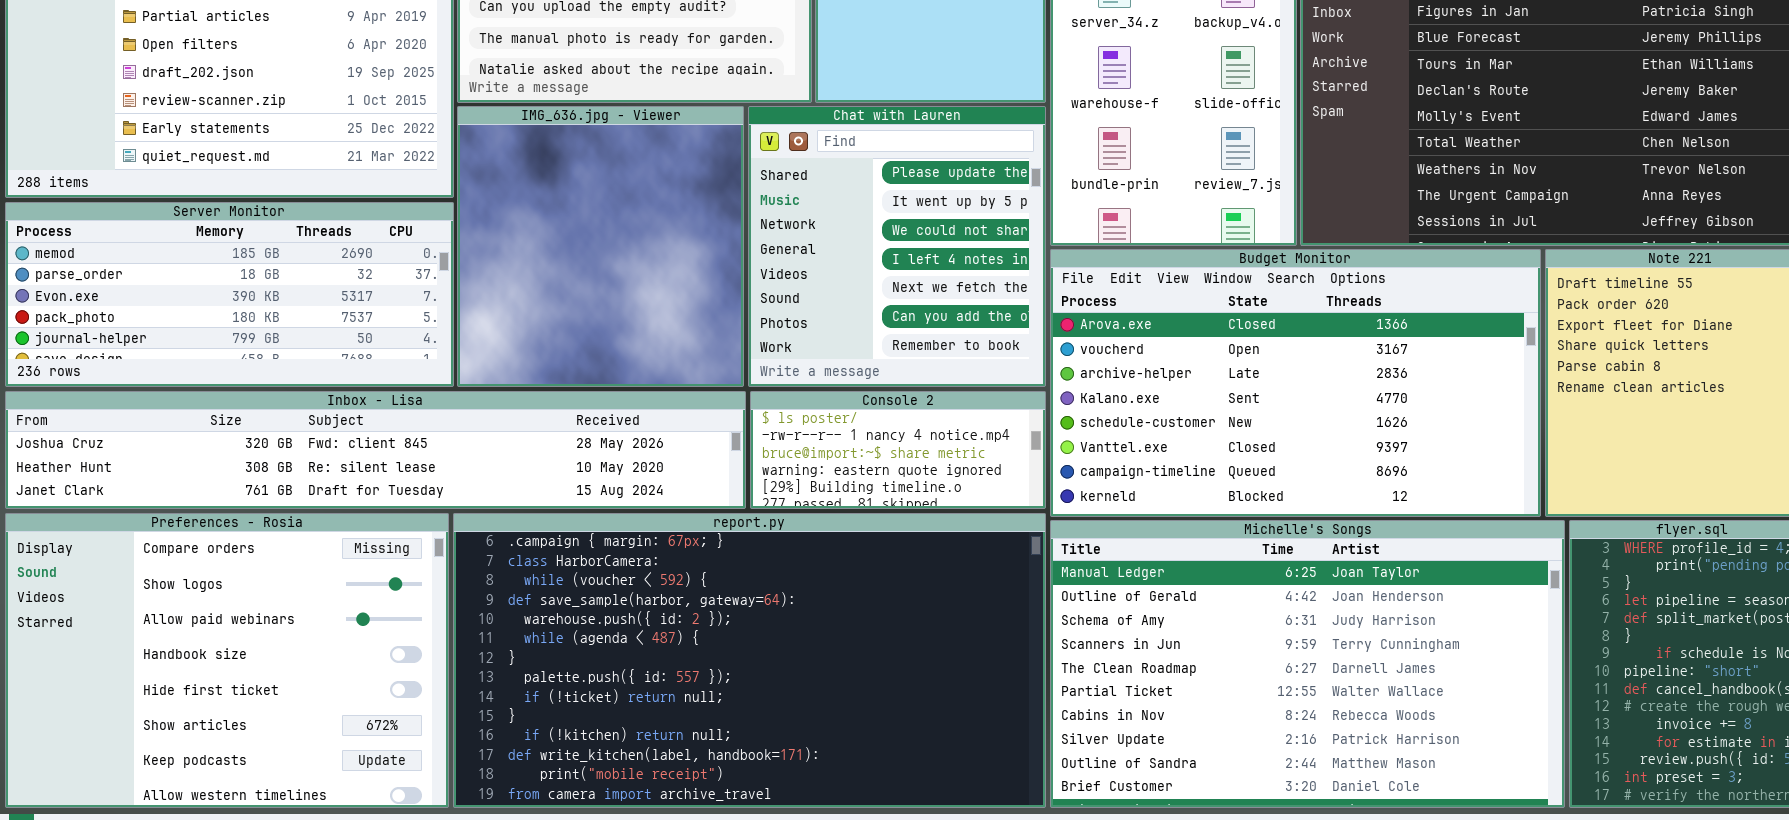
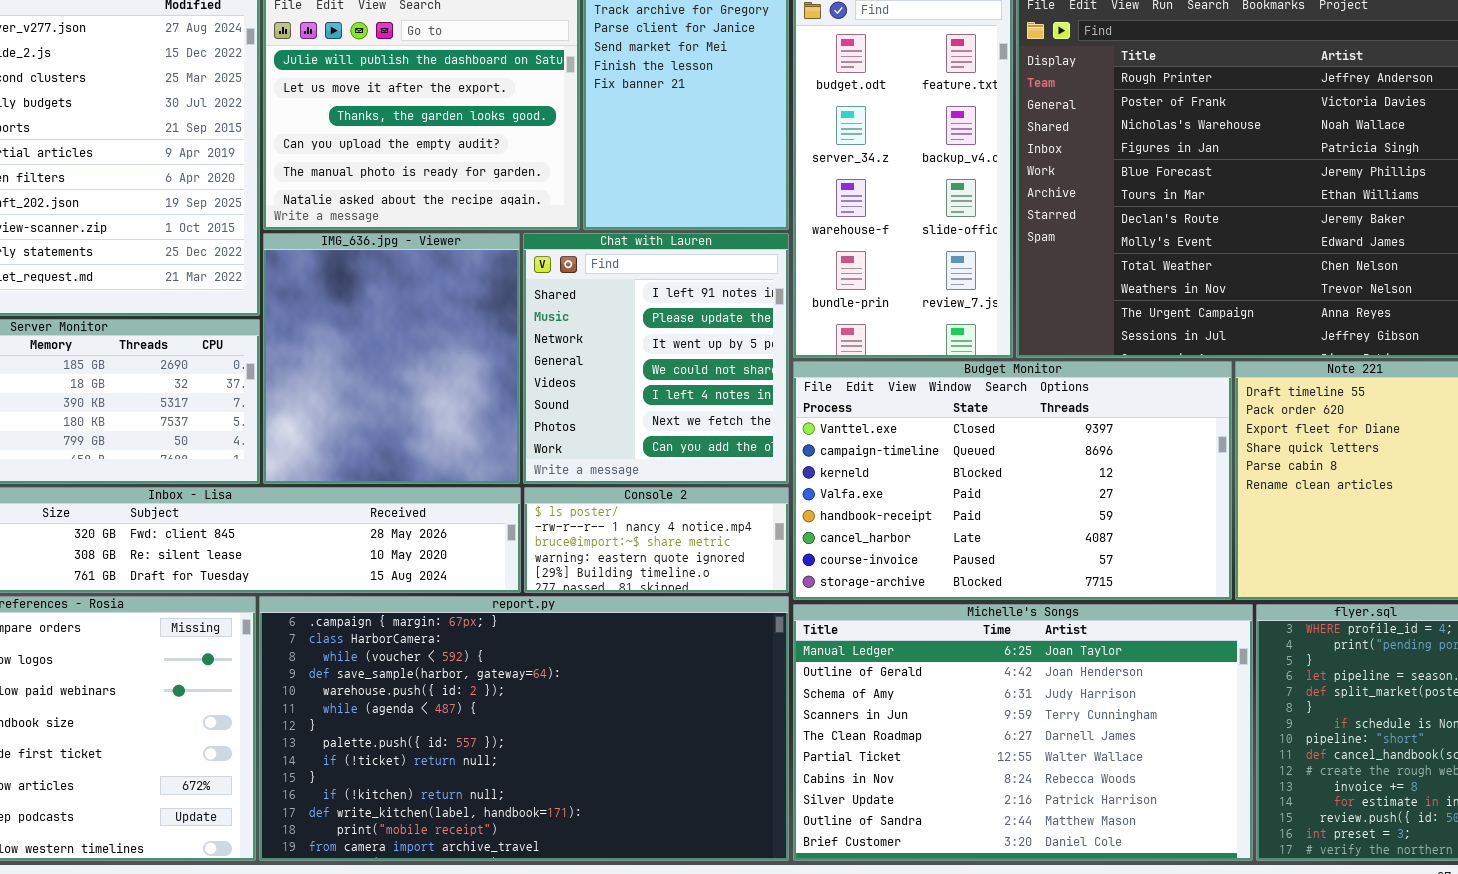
Chat with Lauren: [748,106,1046,387] -> [523,233,789,484], scrolled up 1 row
Budget Monitor: [1050,249,1541,517] -> [793,361,1232,600], scrolled down 5 rows

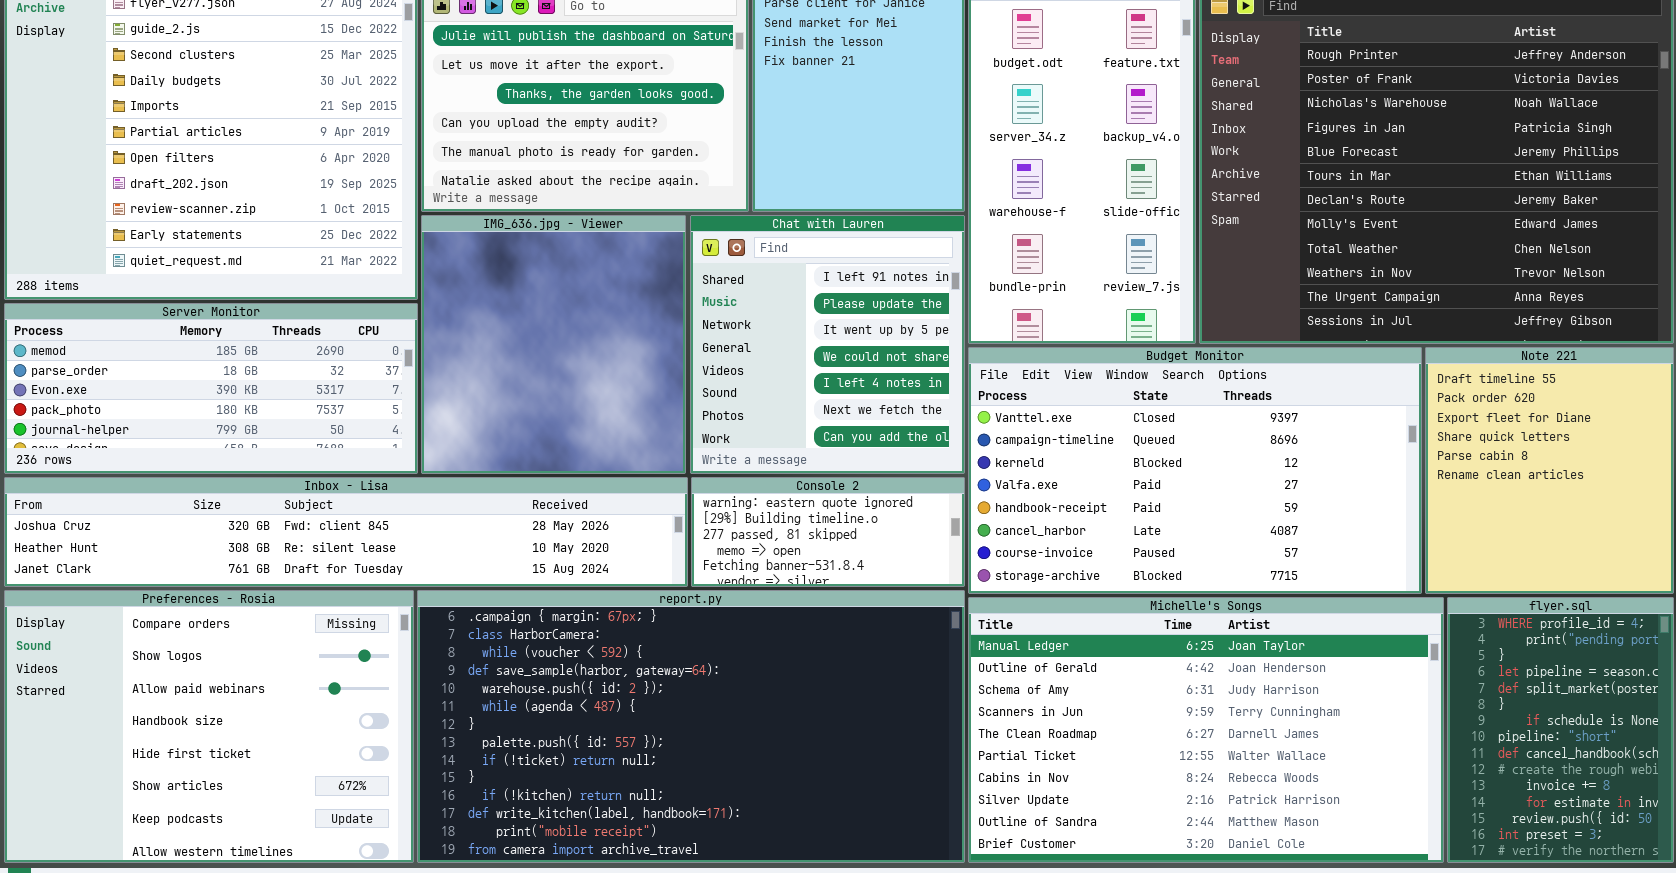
Console 2: [524,487,789,593] -> [691,477,965,587], scrolled down 3 rows

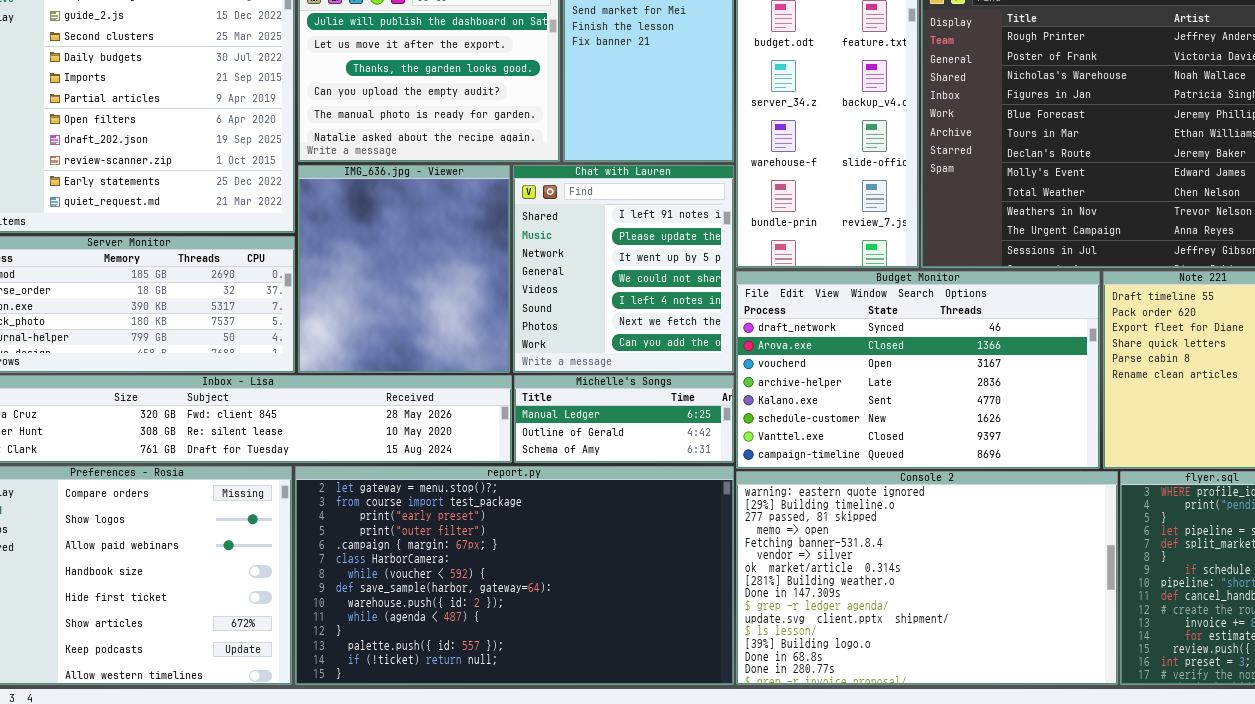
Budget Monitor: [968,347,1422,594] -> [736,271,1100,469], scrolled up 6 rows
Console 2: [691,477,965,587] -> [736,471,1118,685], moved, resized
report.py: [417,590,965,863] -> [295,466,734,685], scrolled up 4 rows
Michelle's Songs: [968,597,1444,863] -> [514,375,734,463], moved, resized

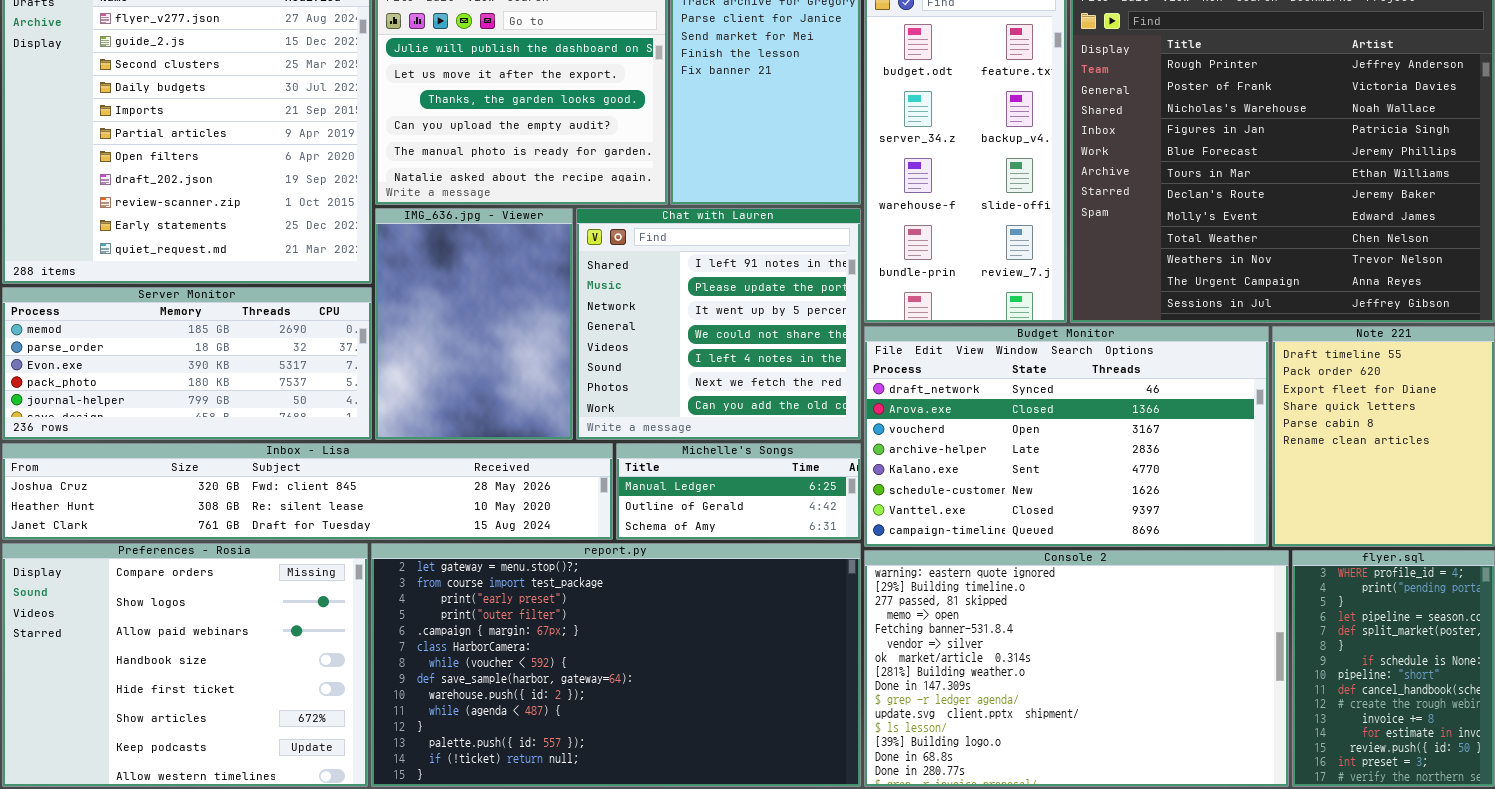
IMG_636.jpg - Viewer: [298,165,510,373] -> [375,208,573,440], resized
Chat with Lauren: [513,165,734,373] -> [576,208,861,440], resized

